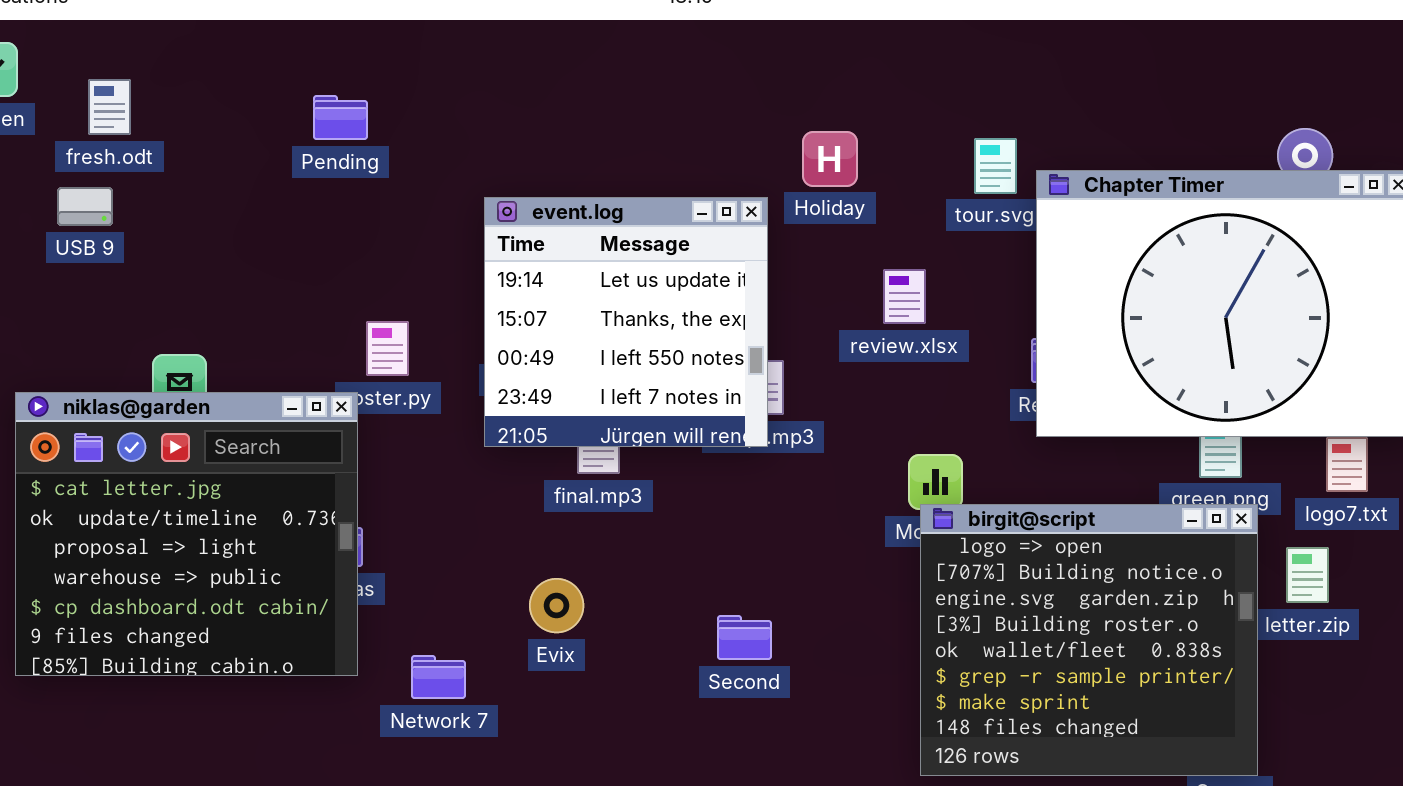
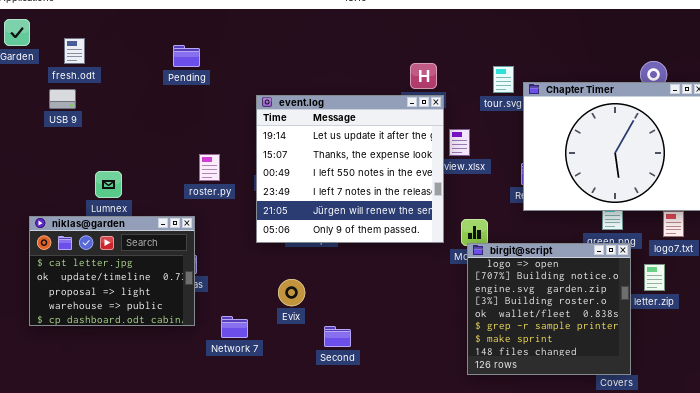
event.log: [484,197,768,447] -> [256,95,444,243], resized
niklas@garden: [15,392,358,676] -> [29,216,195,326], resized
Second: [717,615,772,660] -> [324,326,351,347], moved

